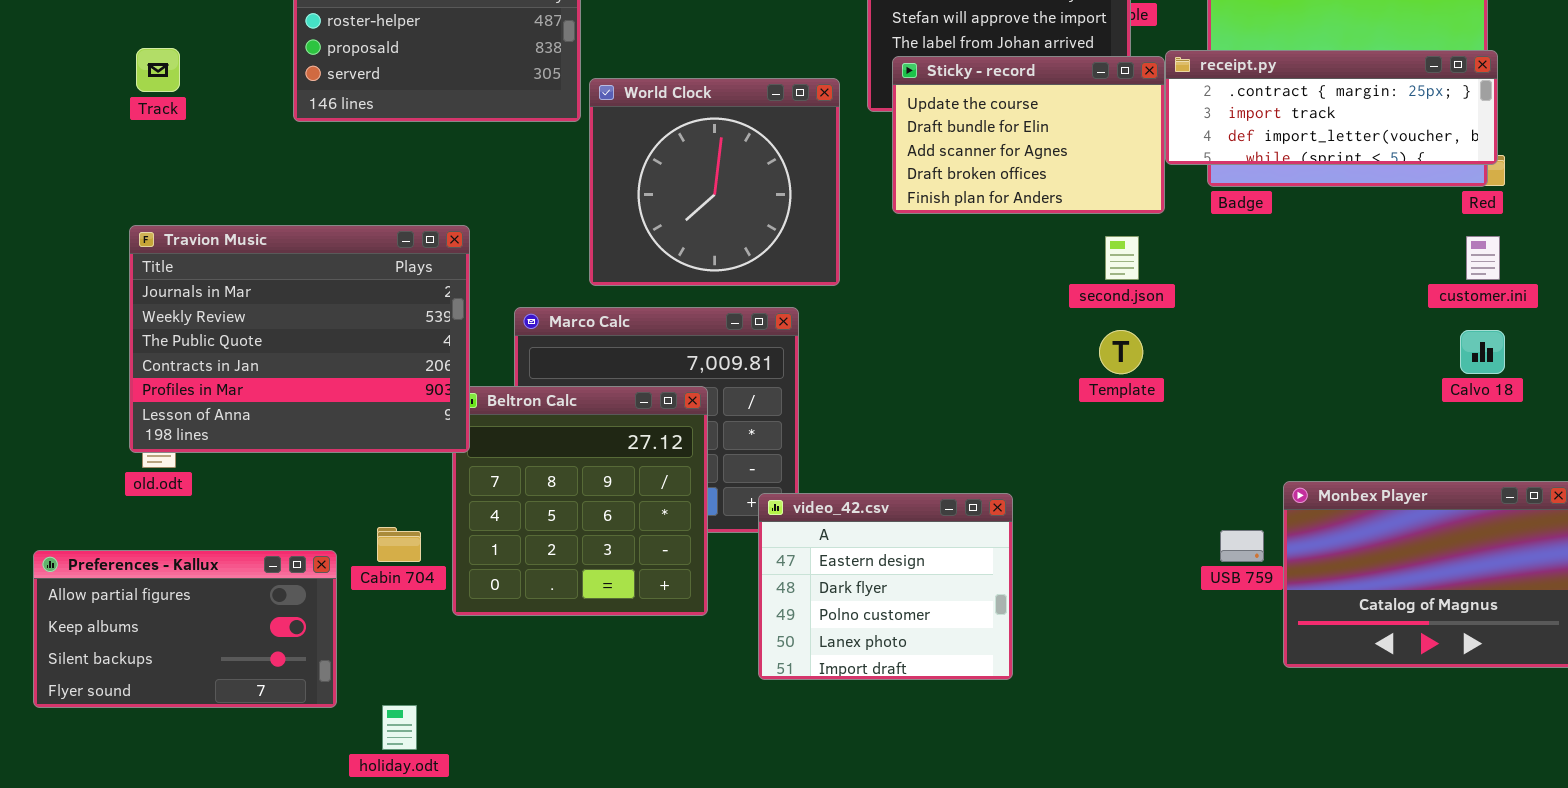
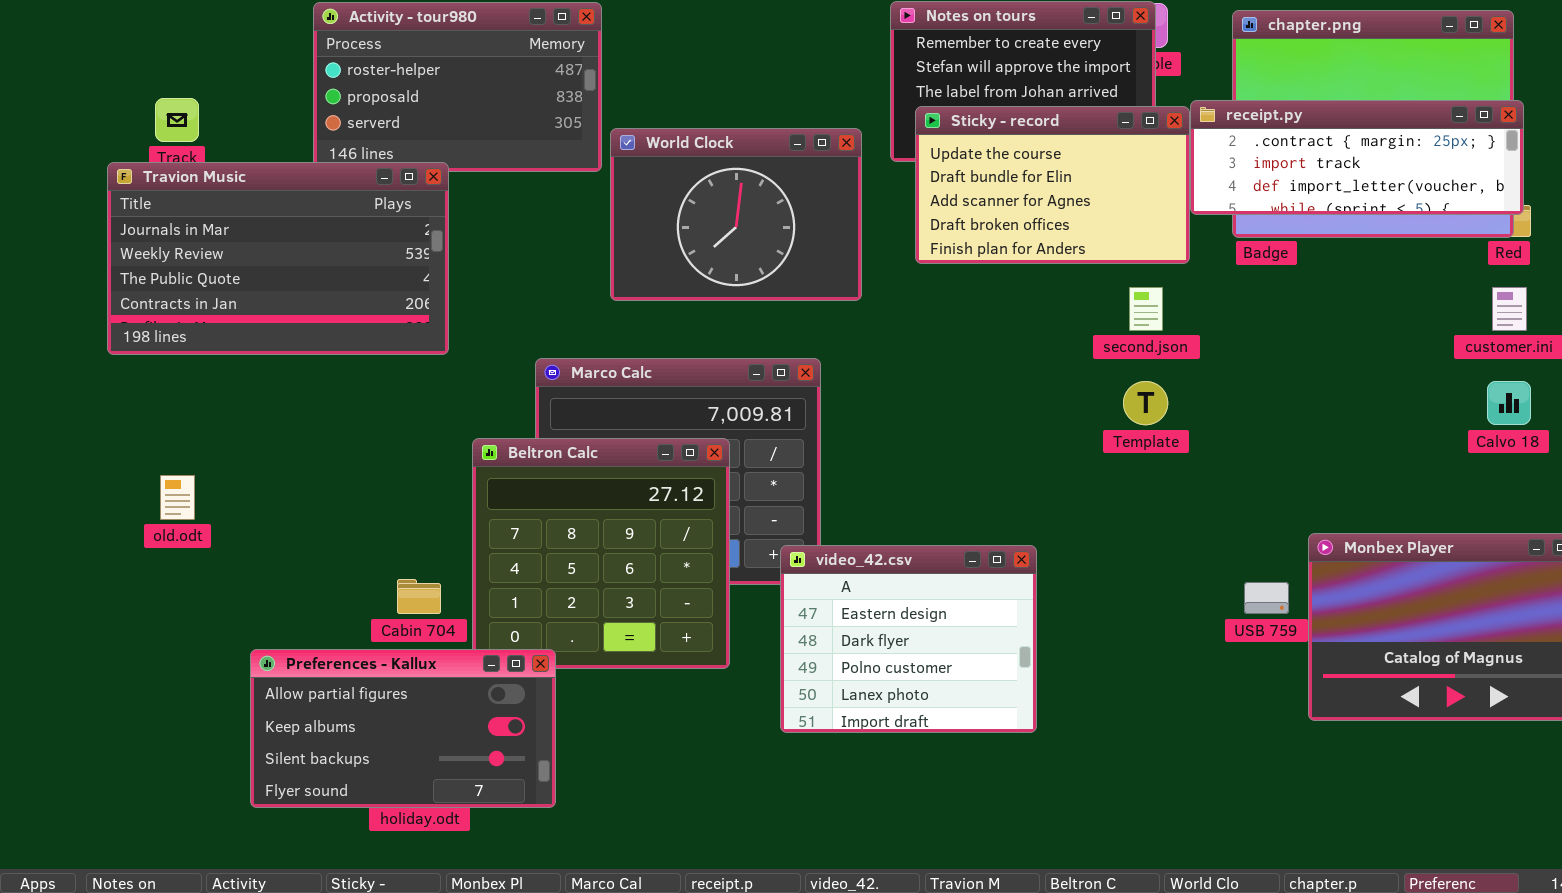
World Clock: [589,78,840,286] -> [610,128,862,301], resized
Travion Music: [129,225,470,453] -> [107,162,449,355], moved, resized
Preferences - Kallux: [33,550,337,708] -> [250,649,556,808], moved

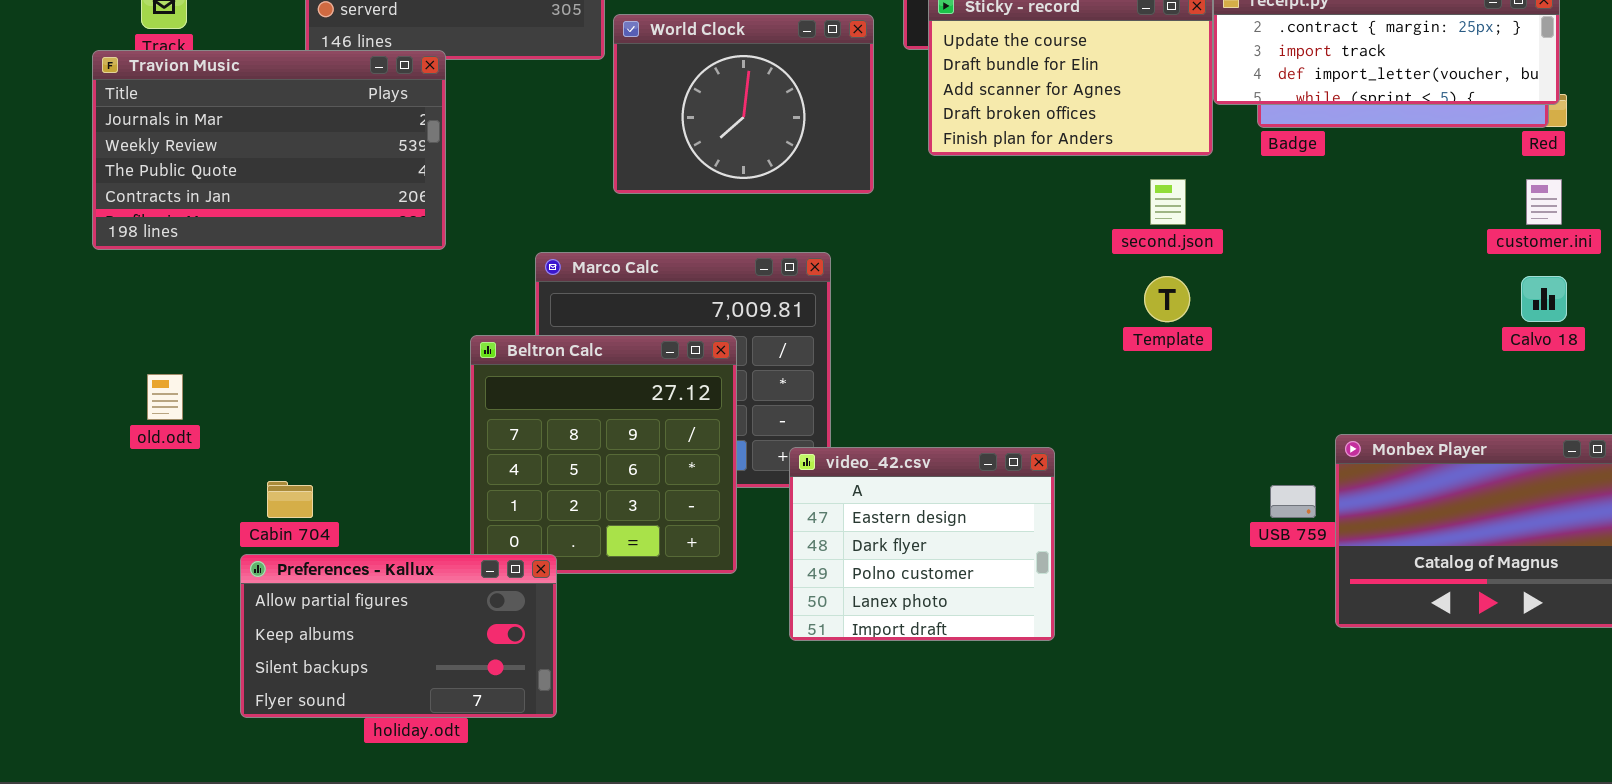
Cabin 704: [397,579,441,614] -> [267,481,313,518], moved

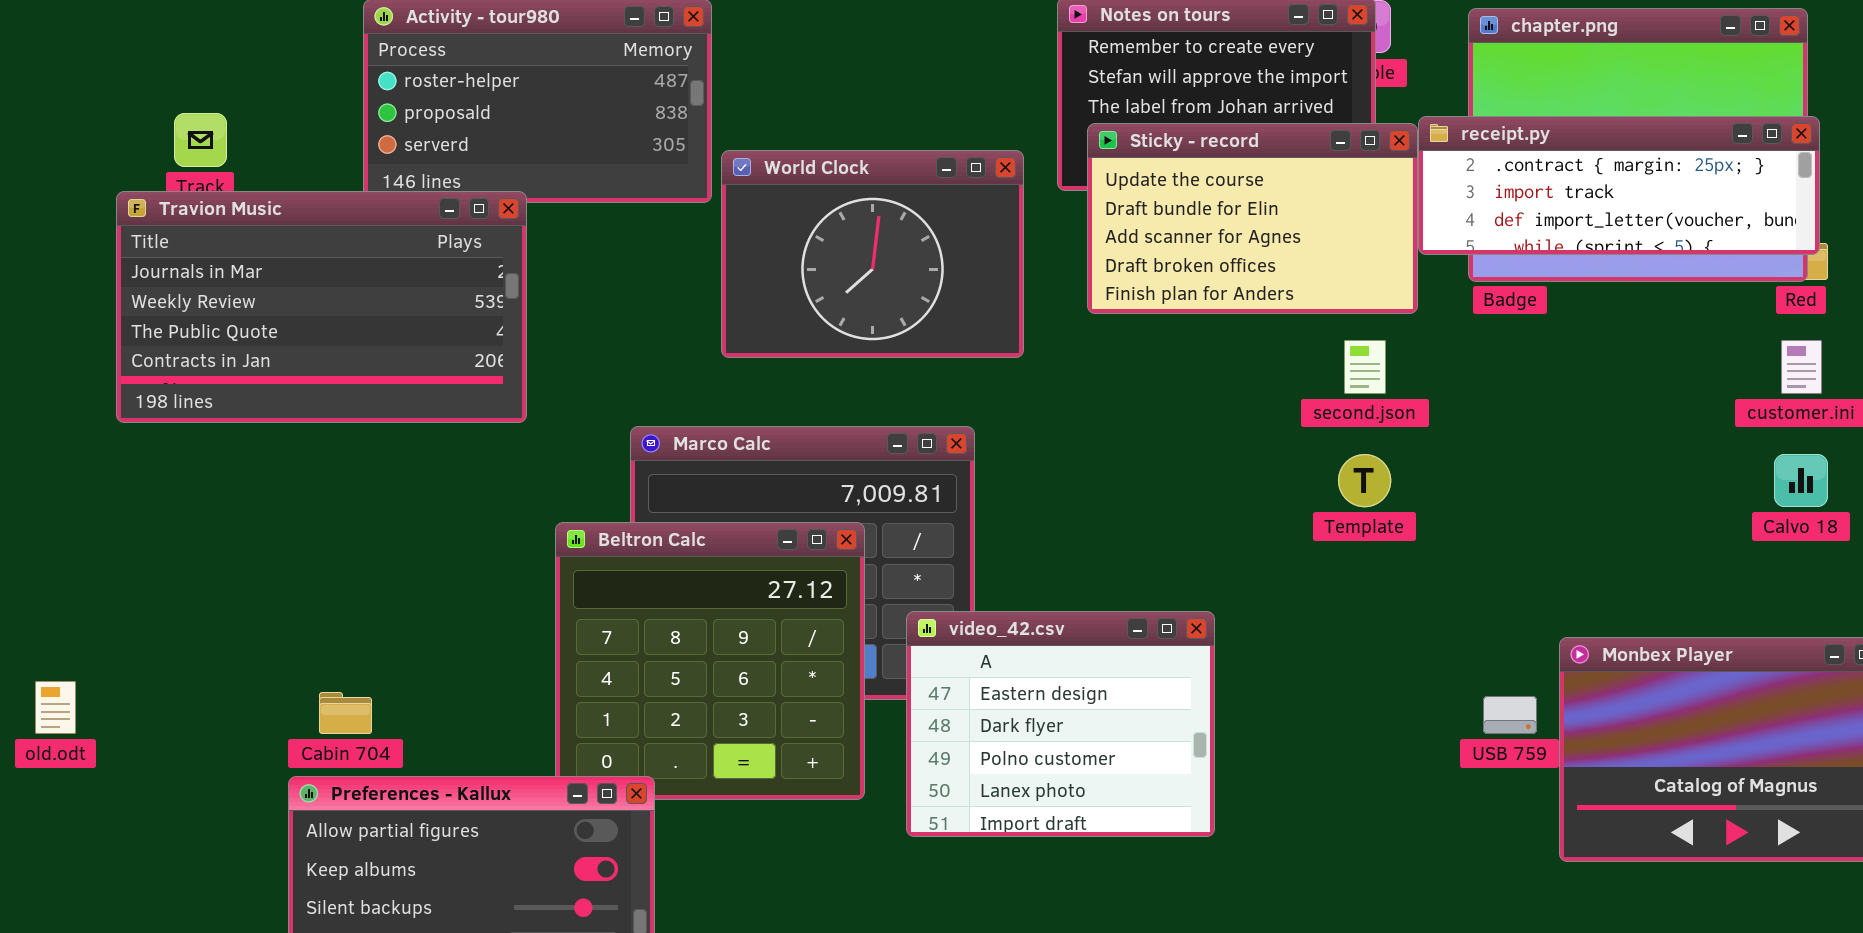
old.odt: [147,374,183,420] -> [35,681,76,734], moved
video_42.csv: [789,447,1055,641] -> [906,611,1215,837], moved

